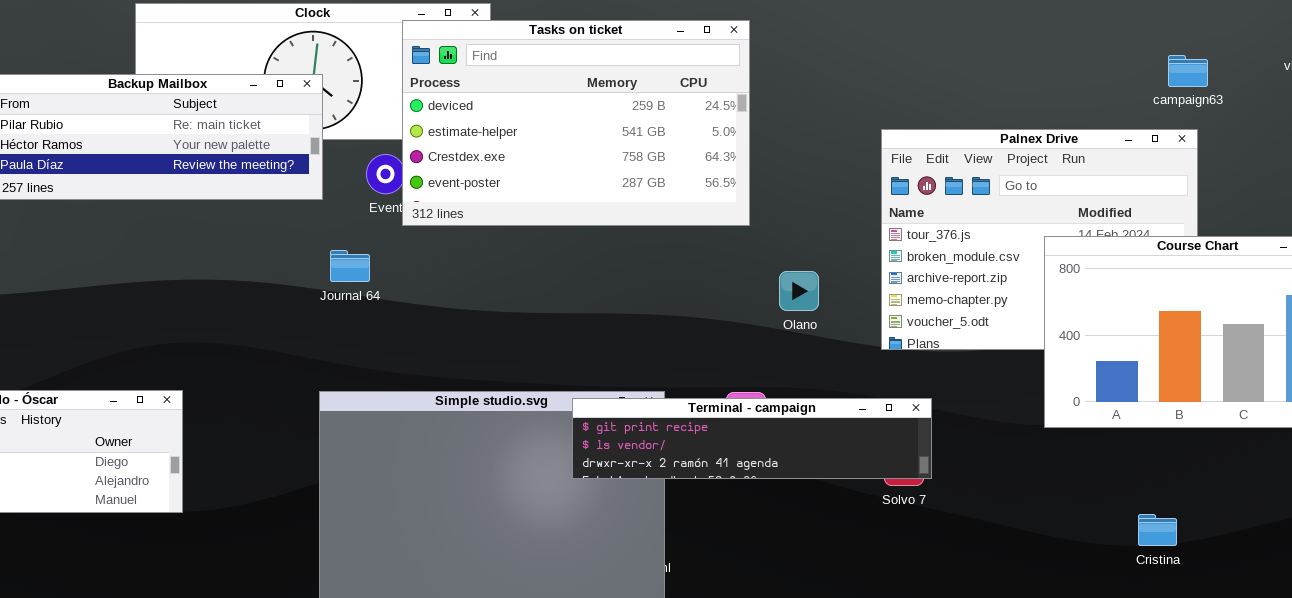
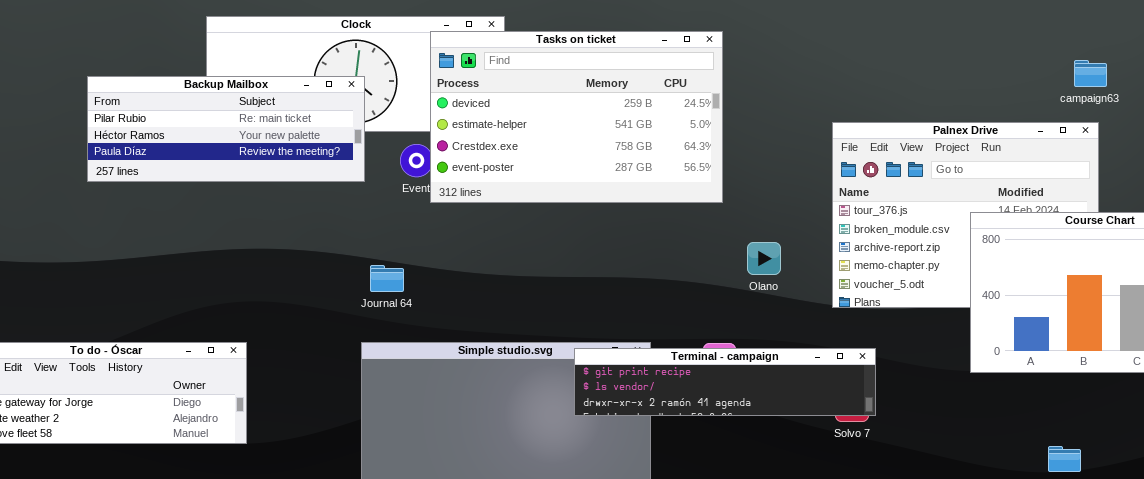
Journal 64: [330,250,370,282] -> [370,265,404,292], moved

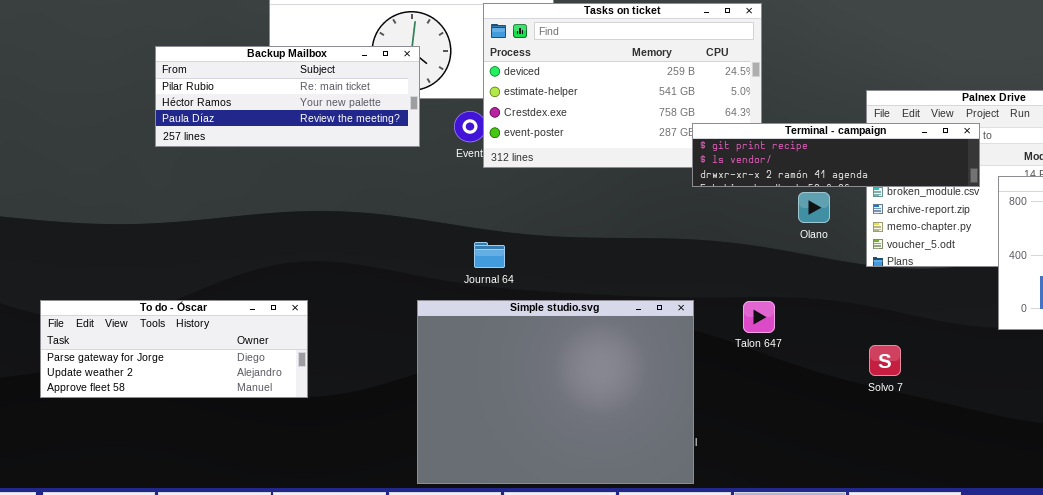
Olano: [747,242,781,275] -> [798,192,830,223], moved
Journal 64: [370,265,404,292] -> [474,242,505,268], moved
Terminal - campaign: [574,348,876,416] -> [692,123,980,187], moved

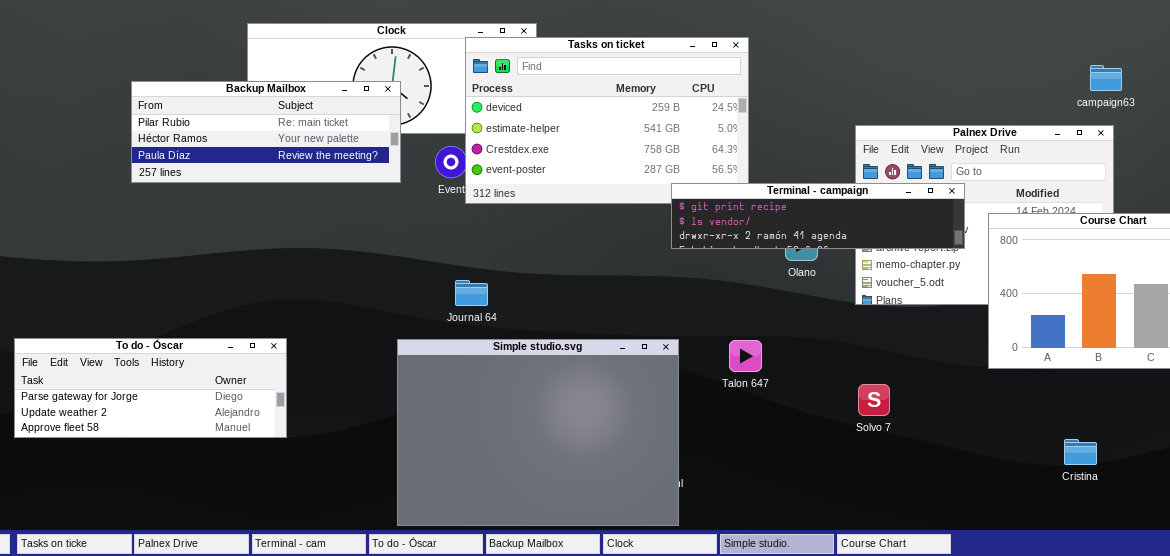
Terminal - campaign: [692,123,980,187] -> [671,183,965,249], moved

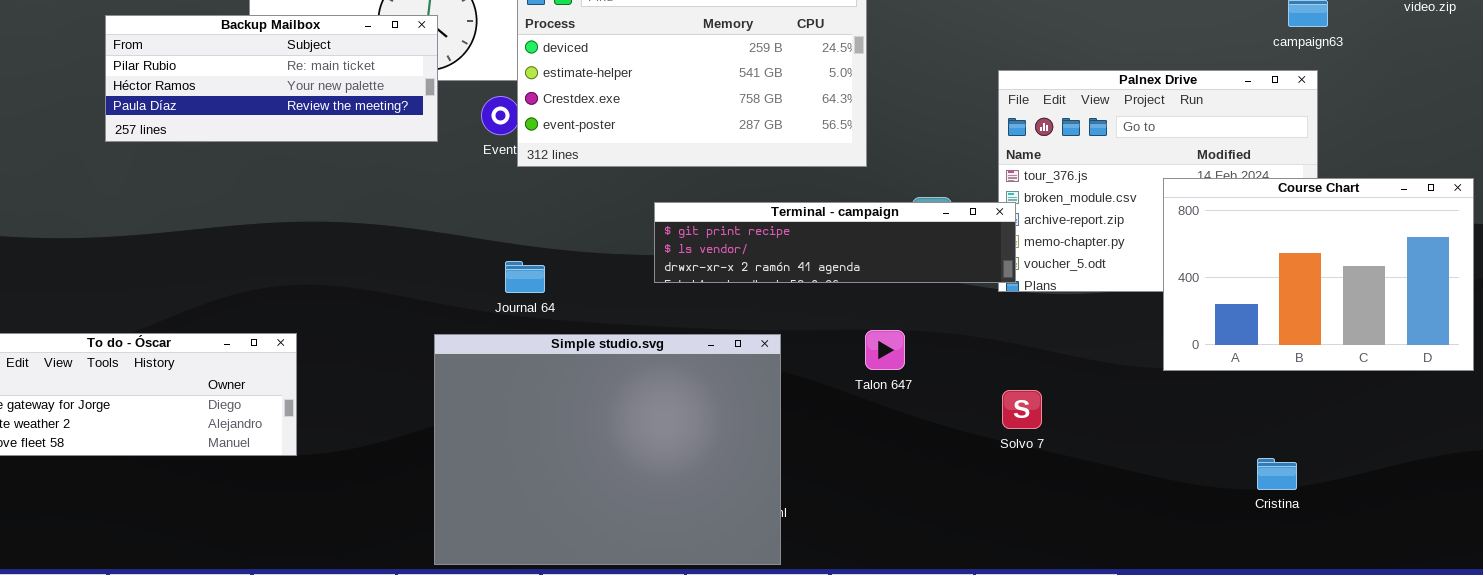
Terminal - campaign: [671,183,965,249] -> [654,202,1016,283], moved
Talon 647: [729,340,762,372] -> [865,330,905,370], moved

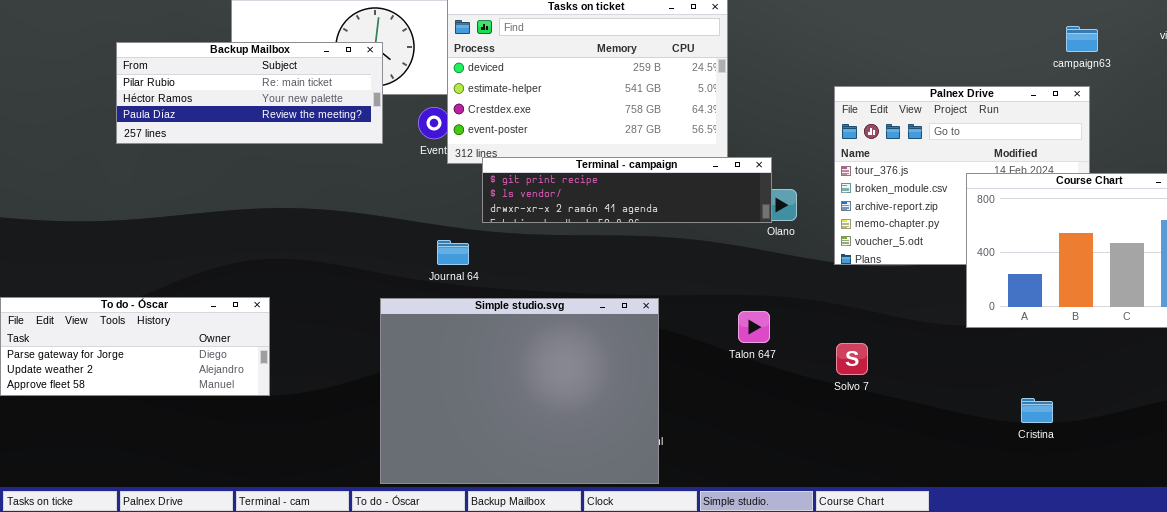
Terminal - campaign: [654,202,1016,283] -> [482,157,772,223], moved
Talon 647: [865,330,905,370] -> [738,311,770,343], moved
Cristina: [1257,458,1297,490] -> [1021,398,1053,423], moved

